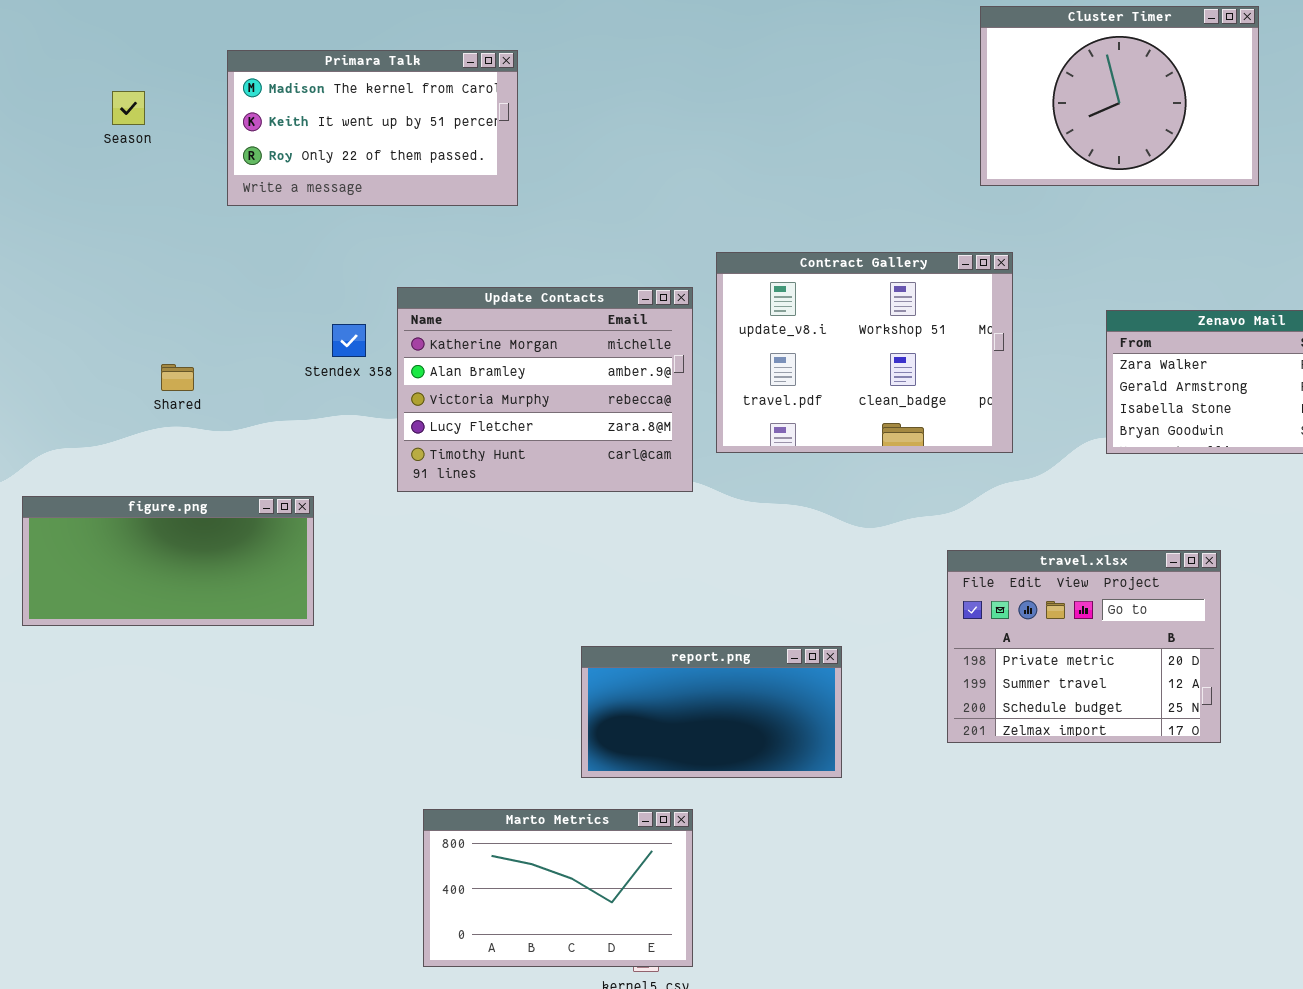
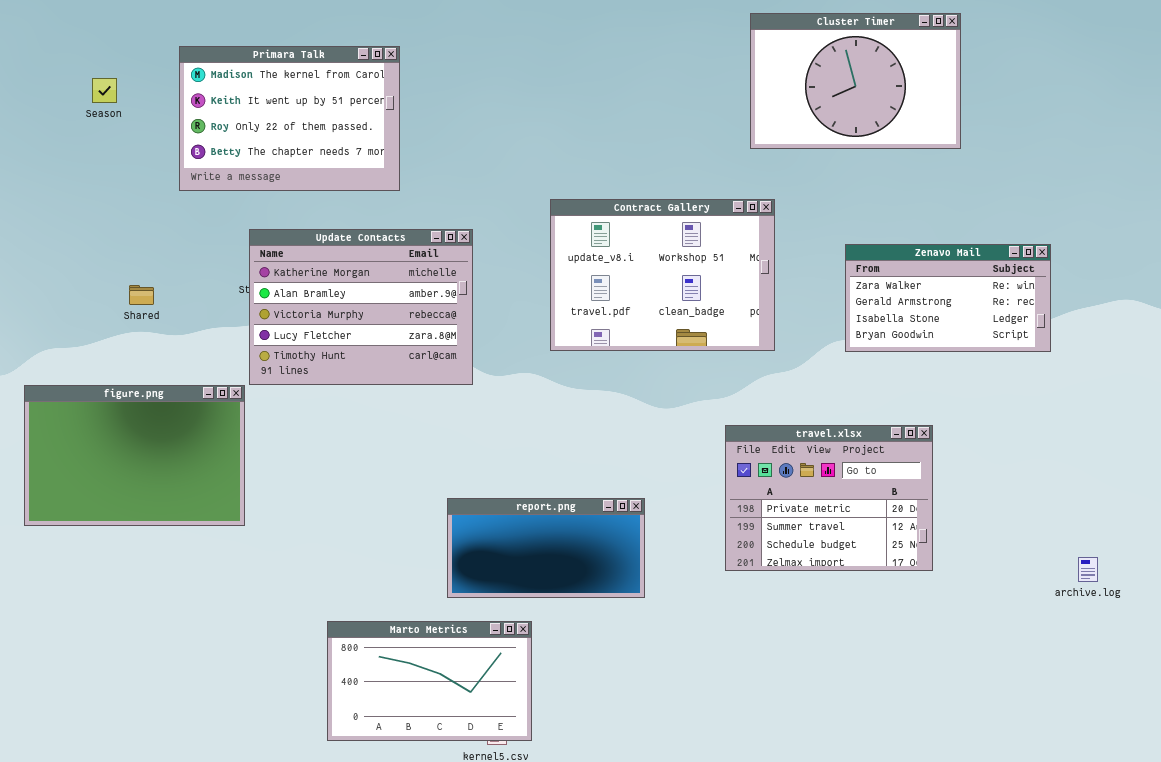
Primara Talk: [227,50,518,206] -> [179,46,400,191], resized
Update Contacts: [397,287,693,492] -> [249,229,473,385], moved
figure.png: [22,496,314,626] -> [24,385,245,526], resized

